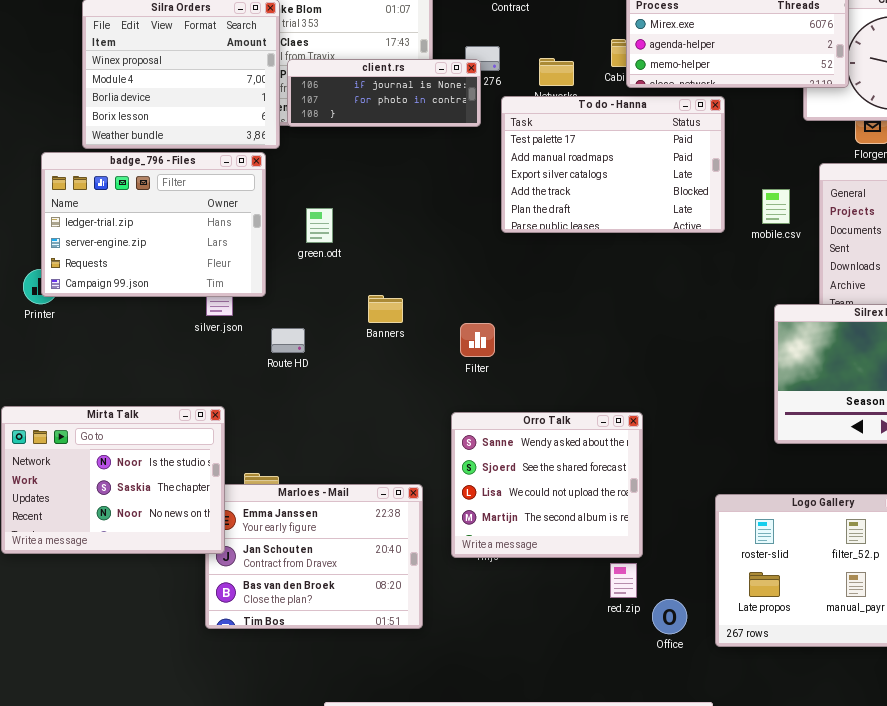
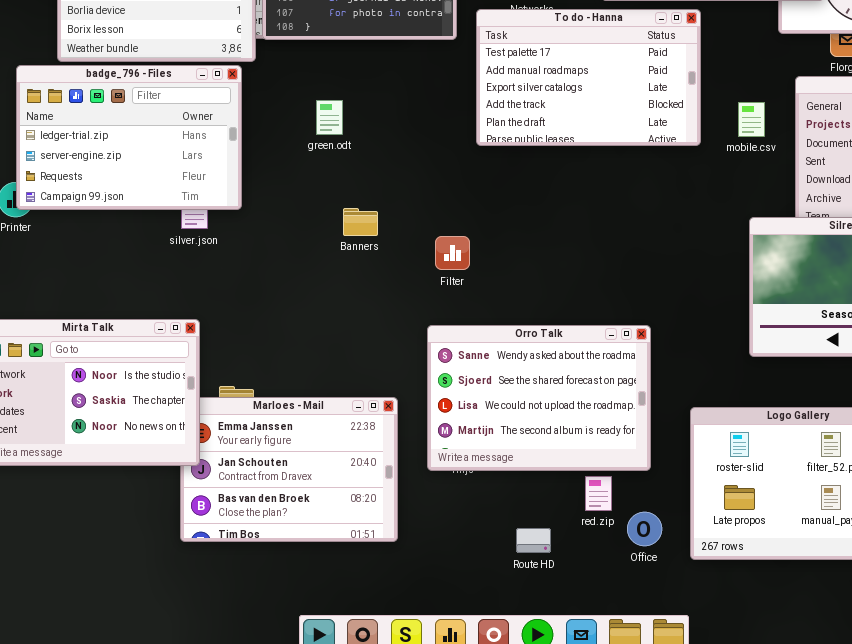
green.odt: [306,208,333,243] -> [316,100,343,135], moved
Route HD: [271,328,305,353] -> [516,528,551,553], moved
Orro Talk: [451,412,643,558] -> [427,325,651,471], resized

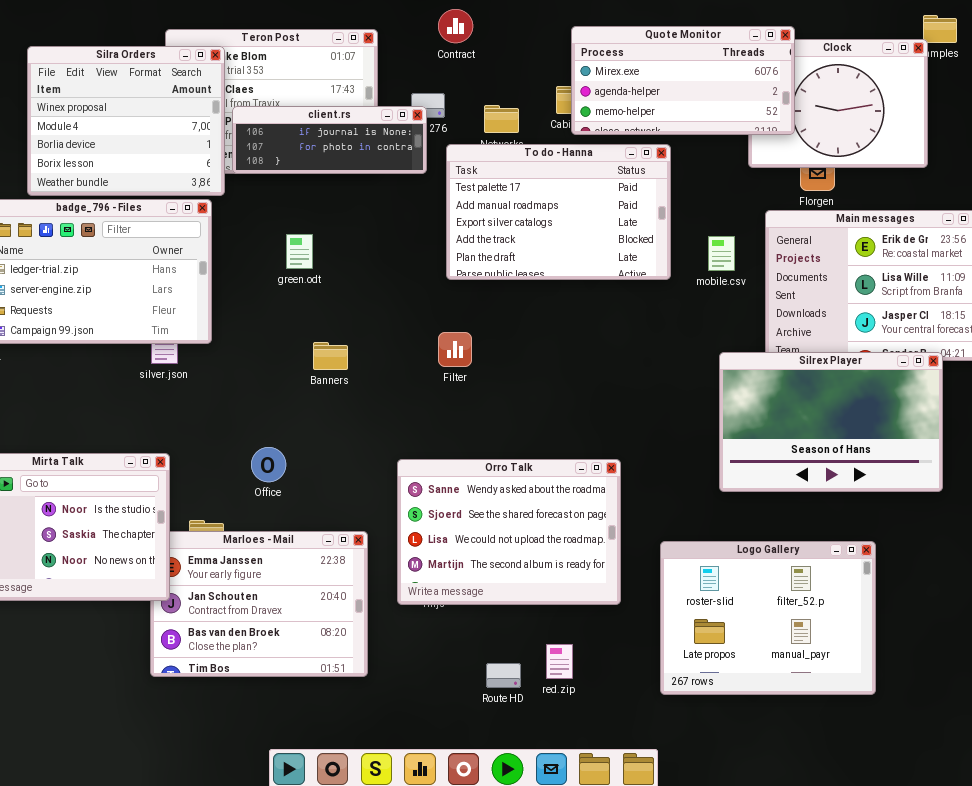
Filter: [435,236,470,270] -> [438,332,472,367], moved
red.zip: [585,476,612,511] -> [546,644,573,679], moved
Office: [627,512,662,546] -> [251,447,286,482], moved

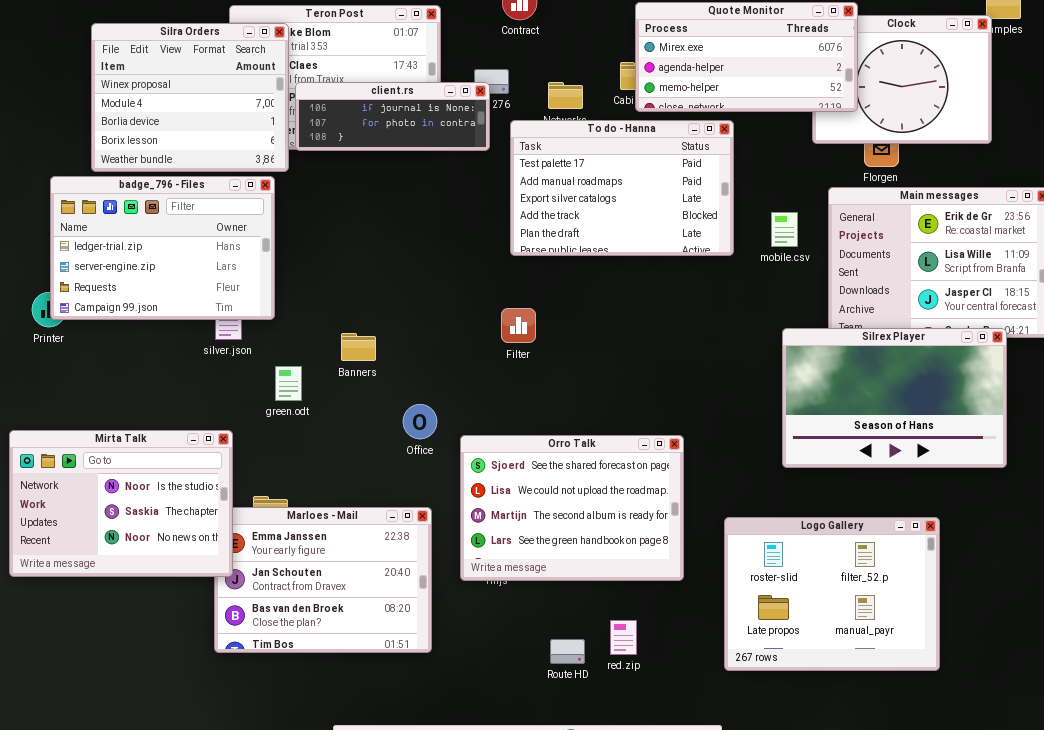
green.odt: [286,234,313,269] -> [275,366,302,401], moved
Banners: [313,342,348,370] -> [341,333,376,361], moved
Office: [251,447,286,482] -> [403,404,437,439], moved
Orro Talk: [397,459,621,605] -> [460,435,684,581], scrolled down 1 row

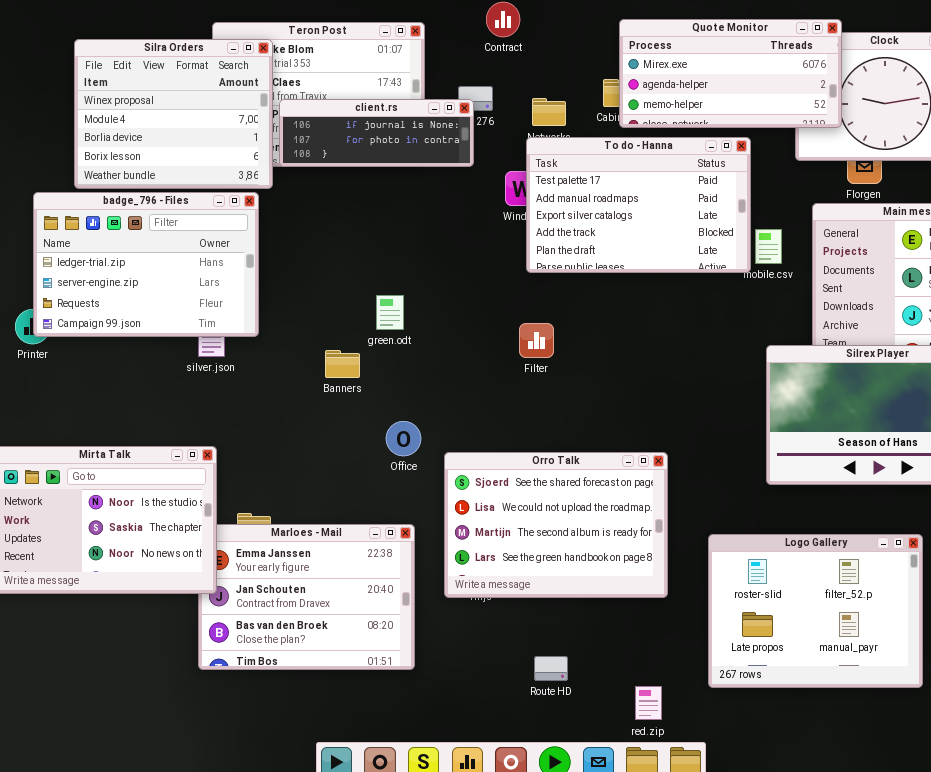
To do - Hanna: [510,120,734,256] -> [526,137,751,273], moved
Filter: [501,308,536,343] -> [519,323,554,358], moved
green.odt: [275,366,302,401] -> [376,295,404,330], moved
red.zip: [610,620,637,655] -> [635,686,662,720], moved

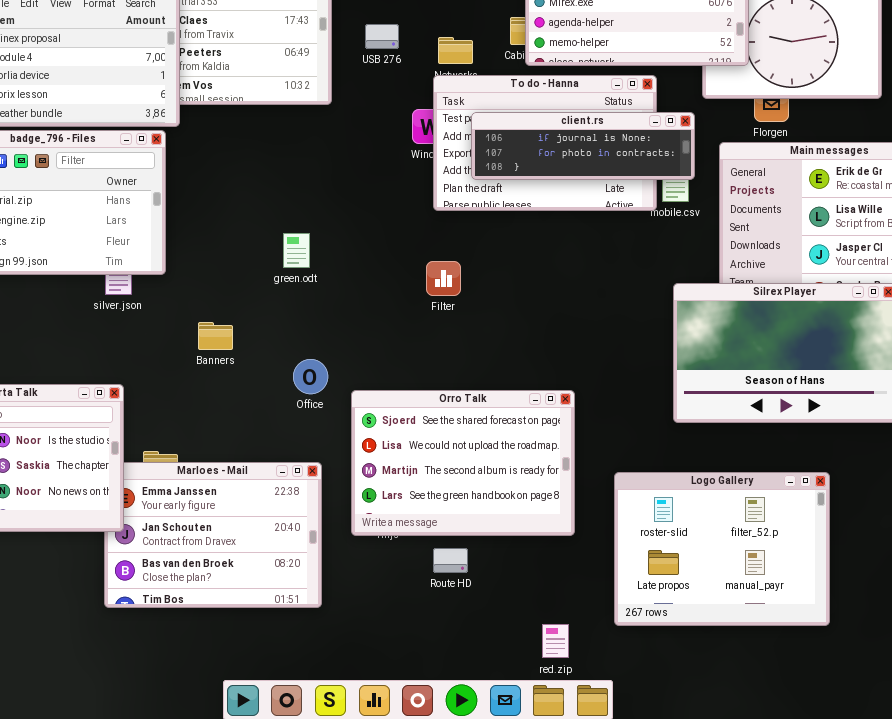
client.rs: [279,99,474,167] -> [471,112,695,180], moved, resized
Banners: [325,350,360,378] -> [198,322,233,350], moved
Route HD: [534,656,568,681] -> [433,548,468,573], moved

